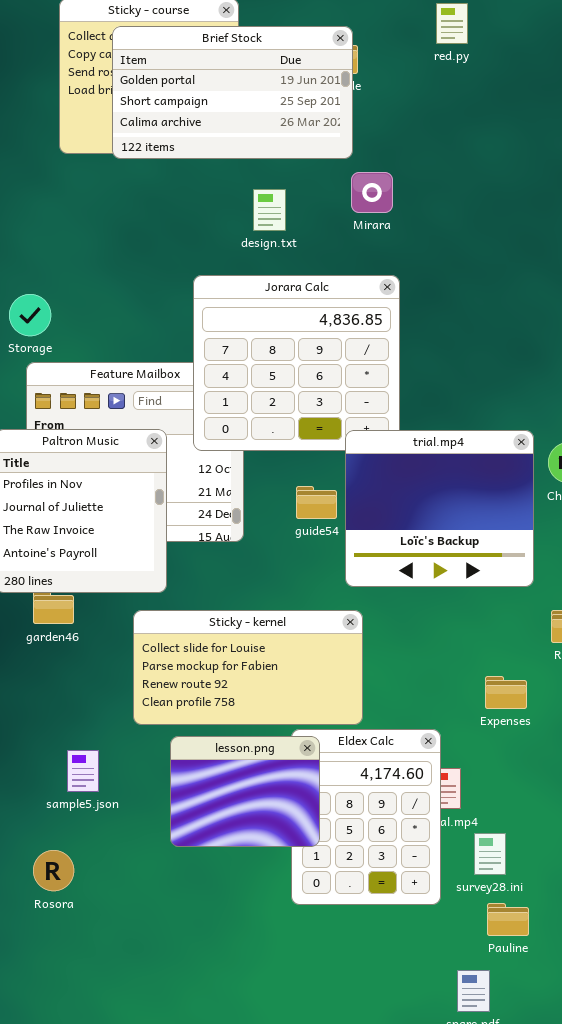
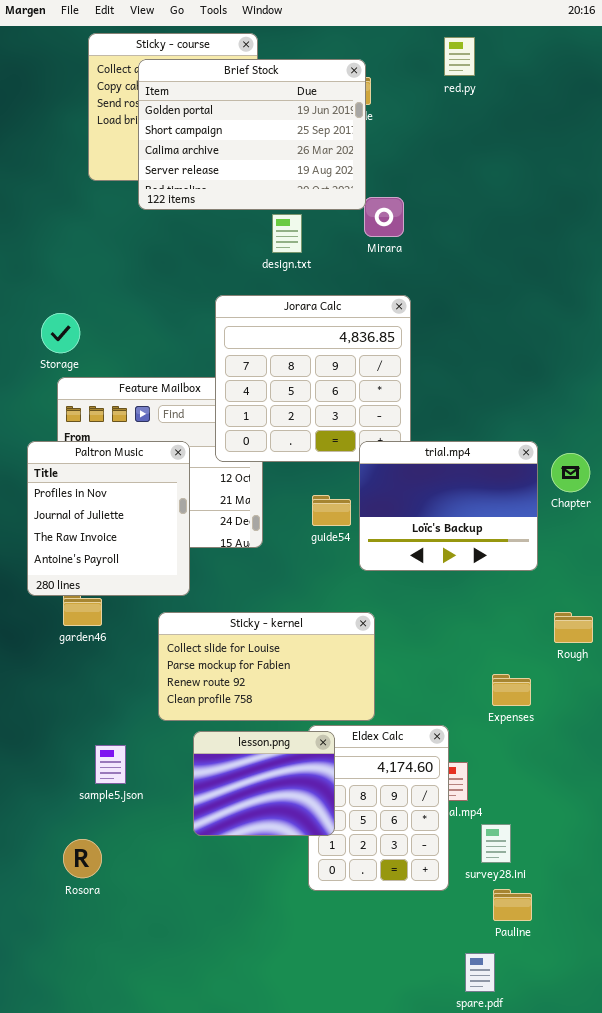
Brief Stock: [112,26,353,159] -> [138,59,366,210], resized
trial.mp4: [345,430,534,587] -> [359,441,538,571], resized

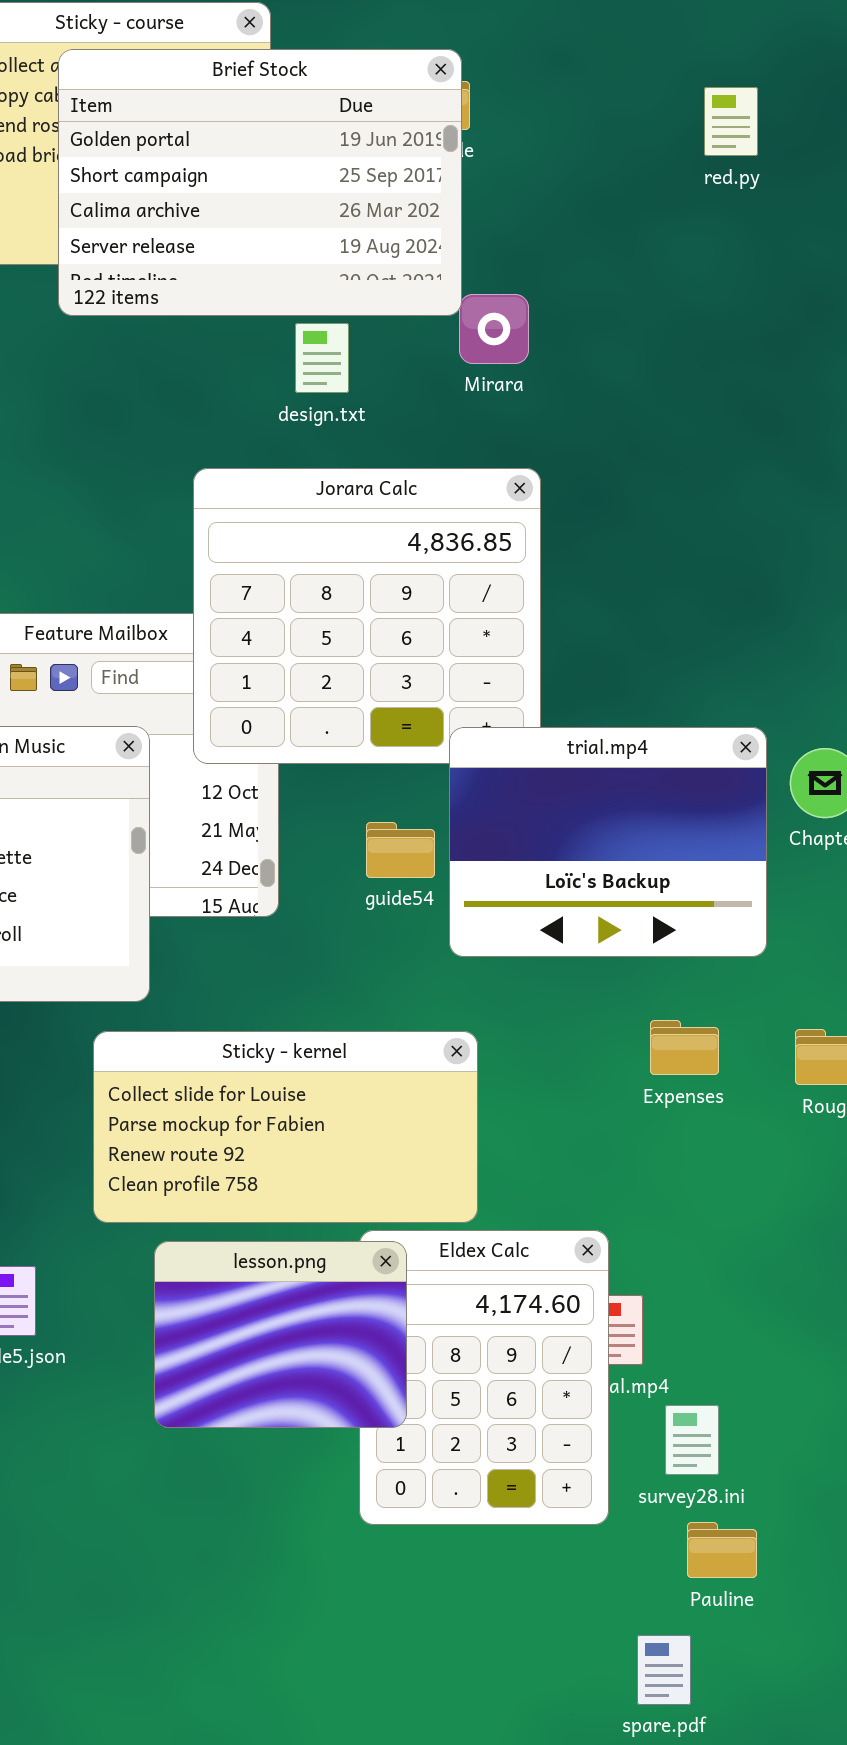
red.py: [444,37,475,76] -> [704,87,758,156], moved
Expenses: [492,674,531,706] -> [650,1020,719,1075], moved

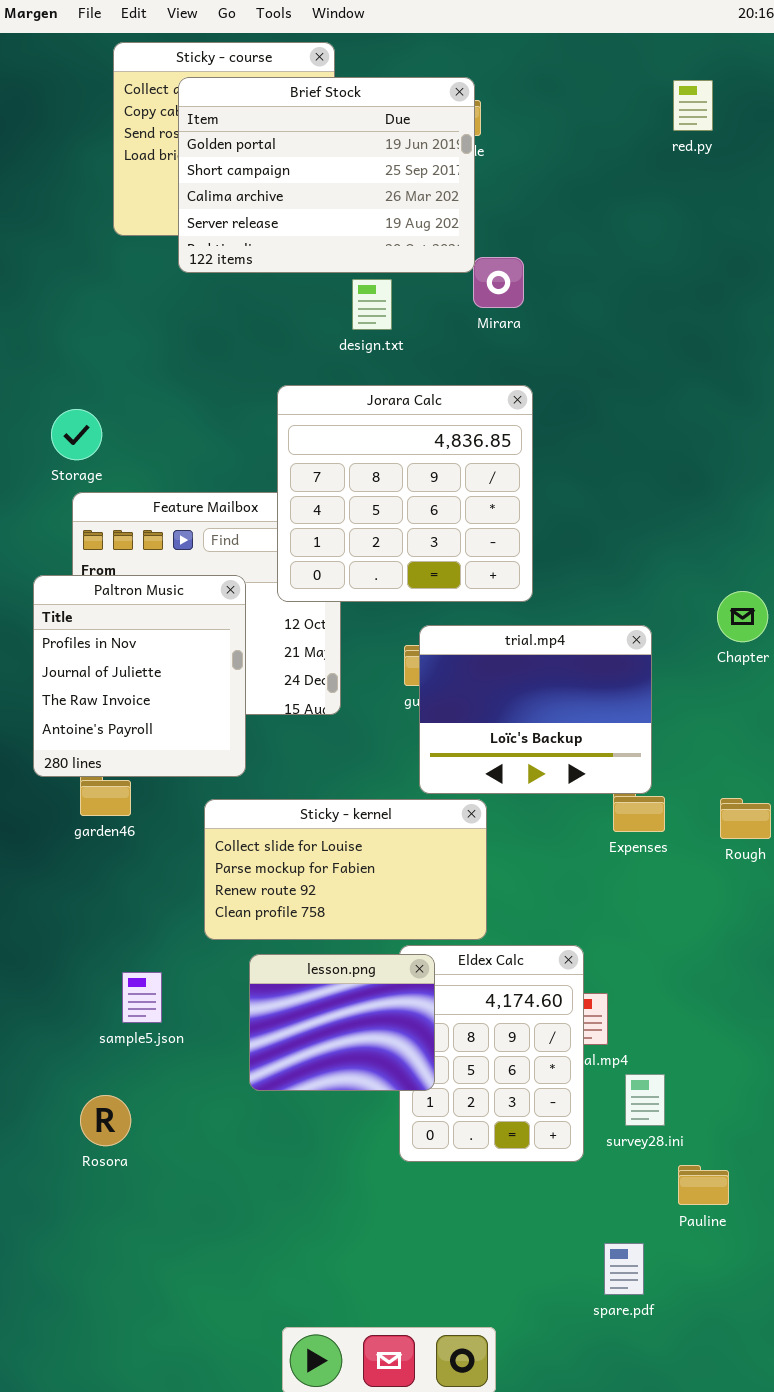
red.py: [704,87,758,156] -> [673,80,713,131], moved
trial.mp4: [449,727,767,957] -> [419,625,652,794], moved
Pauline: [687,1522,757,1578] -> [678,1165,729,1205], moved

